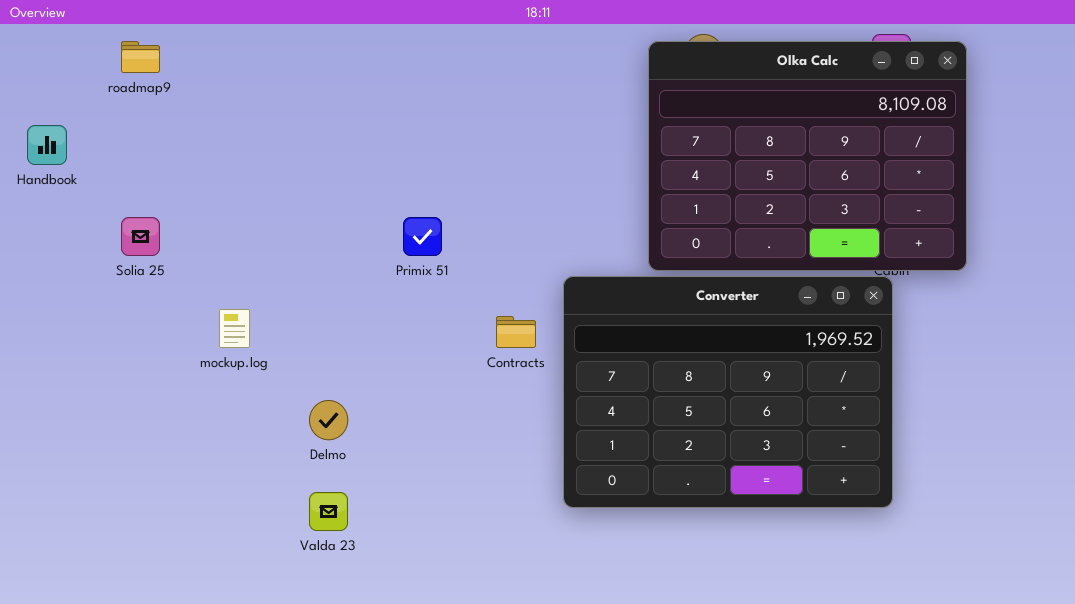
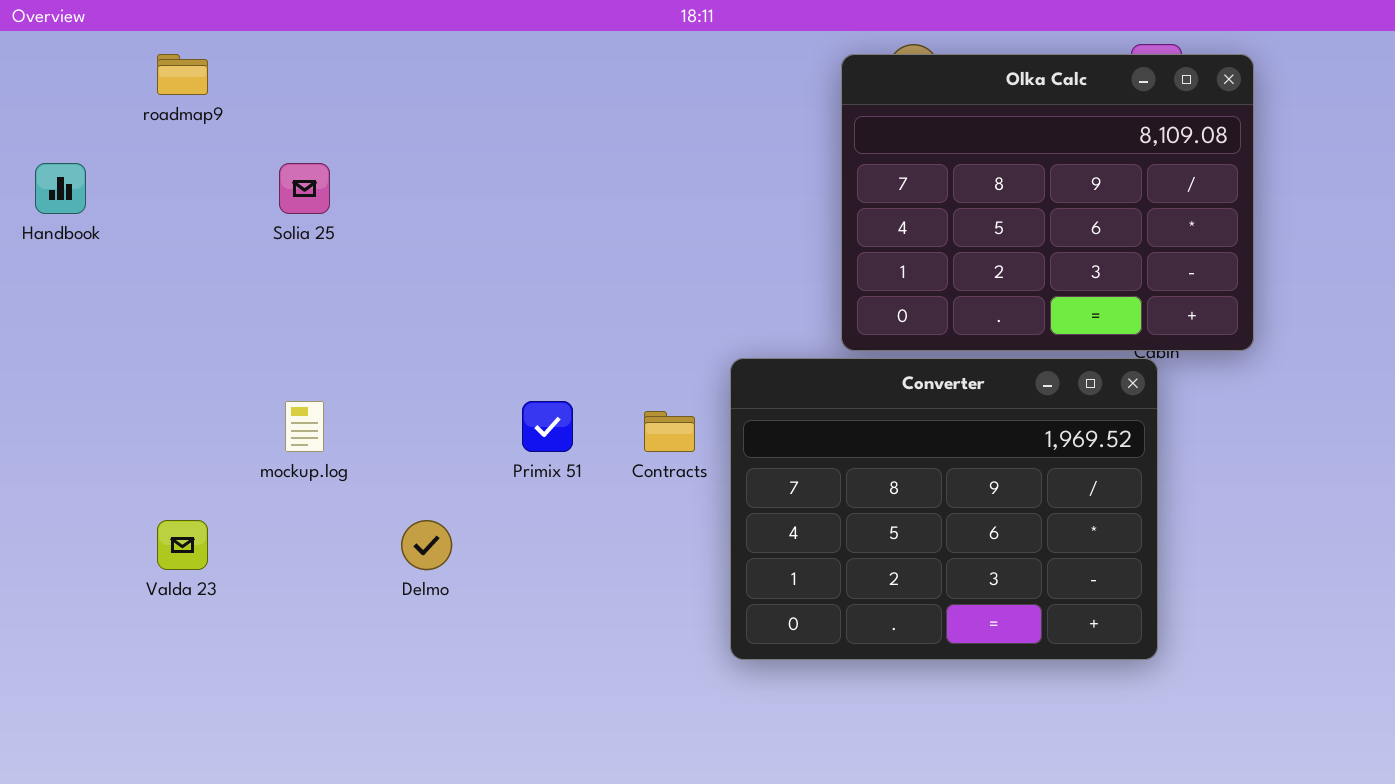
Solia 25: [121,217,160,256] -> [279,163,330,214], moved
Primix 51: [403,217,442,256] -> [522,401,573,452], moved
Valda 23: [309,492,348,531] -> [157,520,208,570], moved

